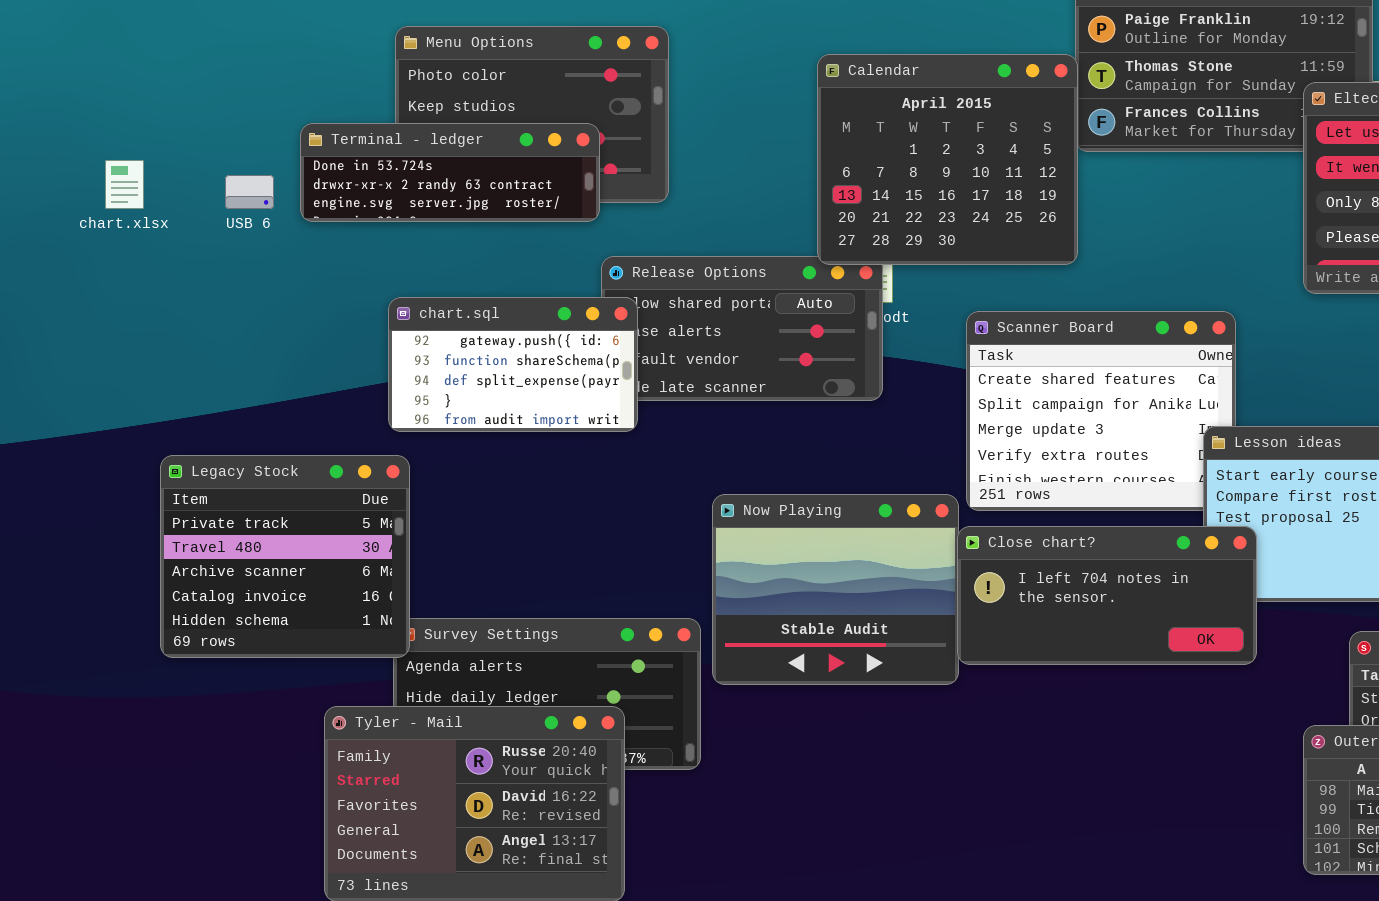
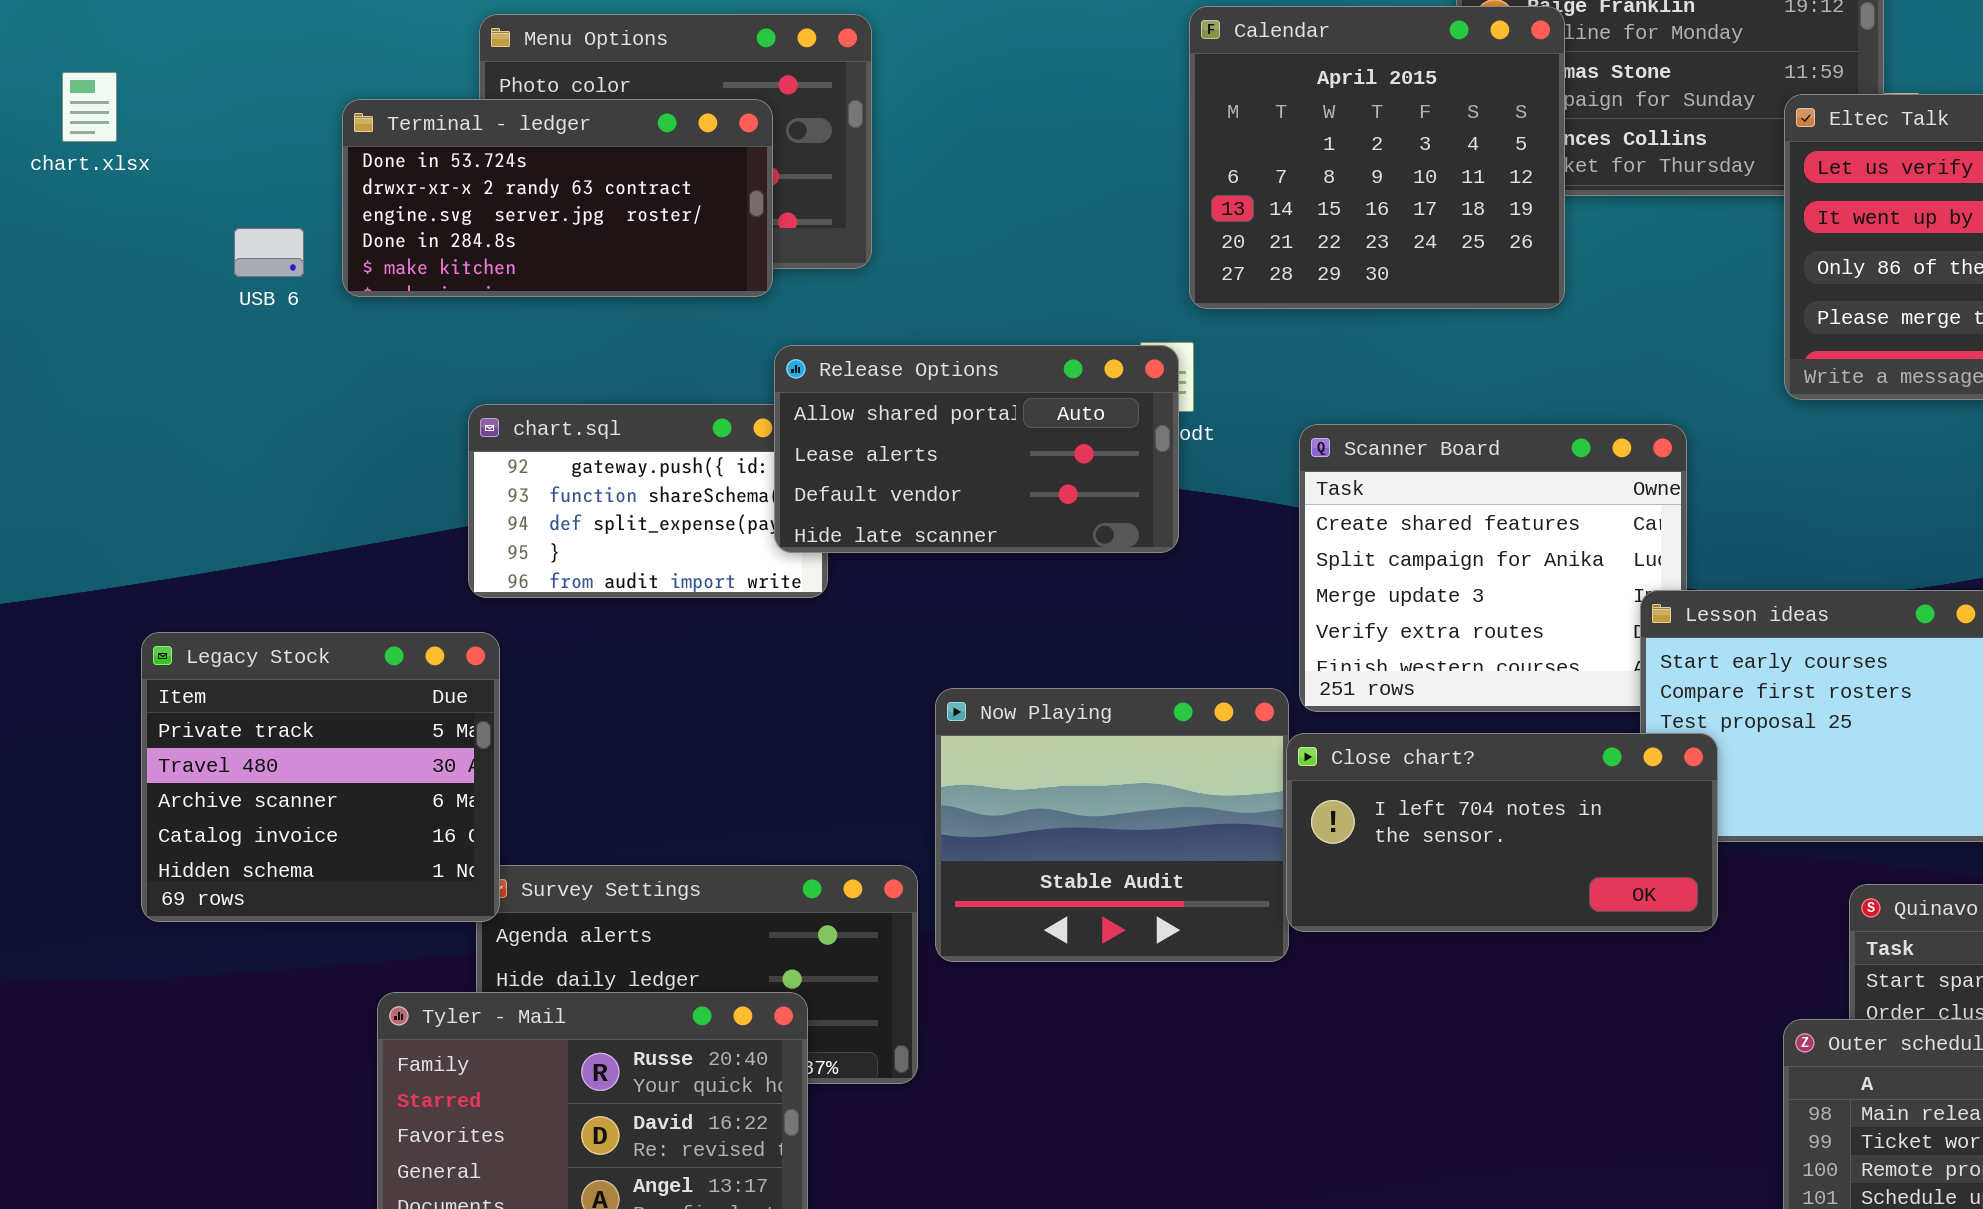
Calendar: [817,54,1078,265] -> [1189,6,1565,309], moved
Terminal - ledger: [300,123,600,222] -> [342,99,773,297], resized
chart.xlsx: [105,160,144,209] -> [62,72,117,142], moved
Release Options: [601,256,883,401] -> [774,345,1179,553], raised

